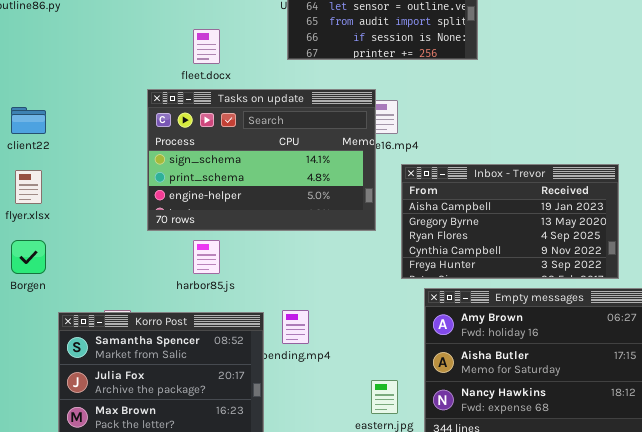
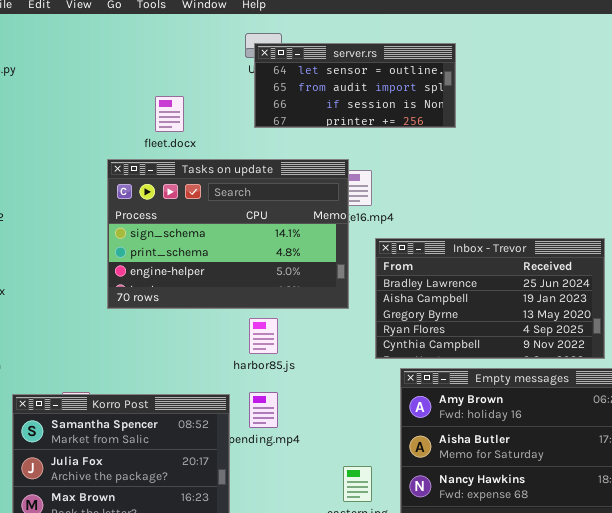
Inbox - Trevor: [401,164,619,279] -> [375,238,605,359], scrolled up 1 row
harbor85.js: [193,240,220,274] -> [249,318,278,354], moved

